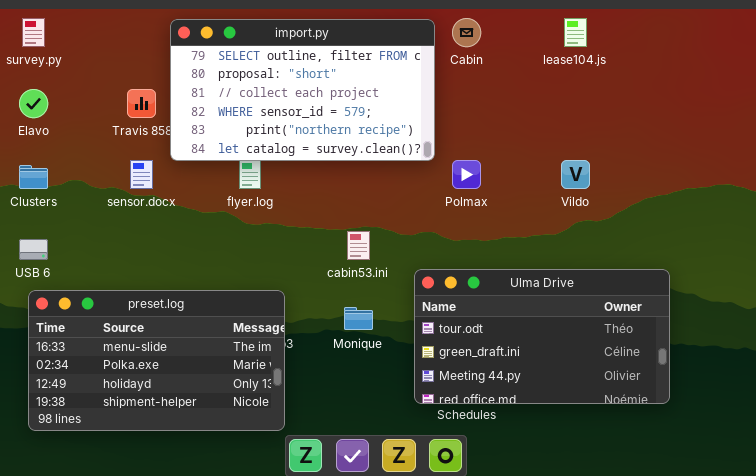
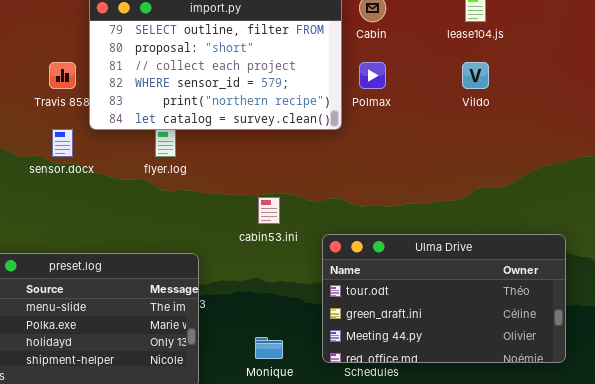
Polmax: [452,160,481,189] -> [359,62,386,89], moved
Vildo: [561,160,590,189] -> [462,62,489,89], moved
Monique: [344,307,373,330] -> [255,337,283,359], moved

